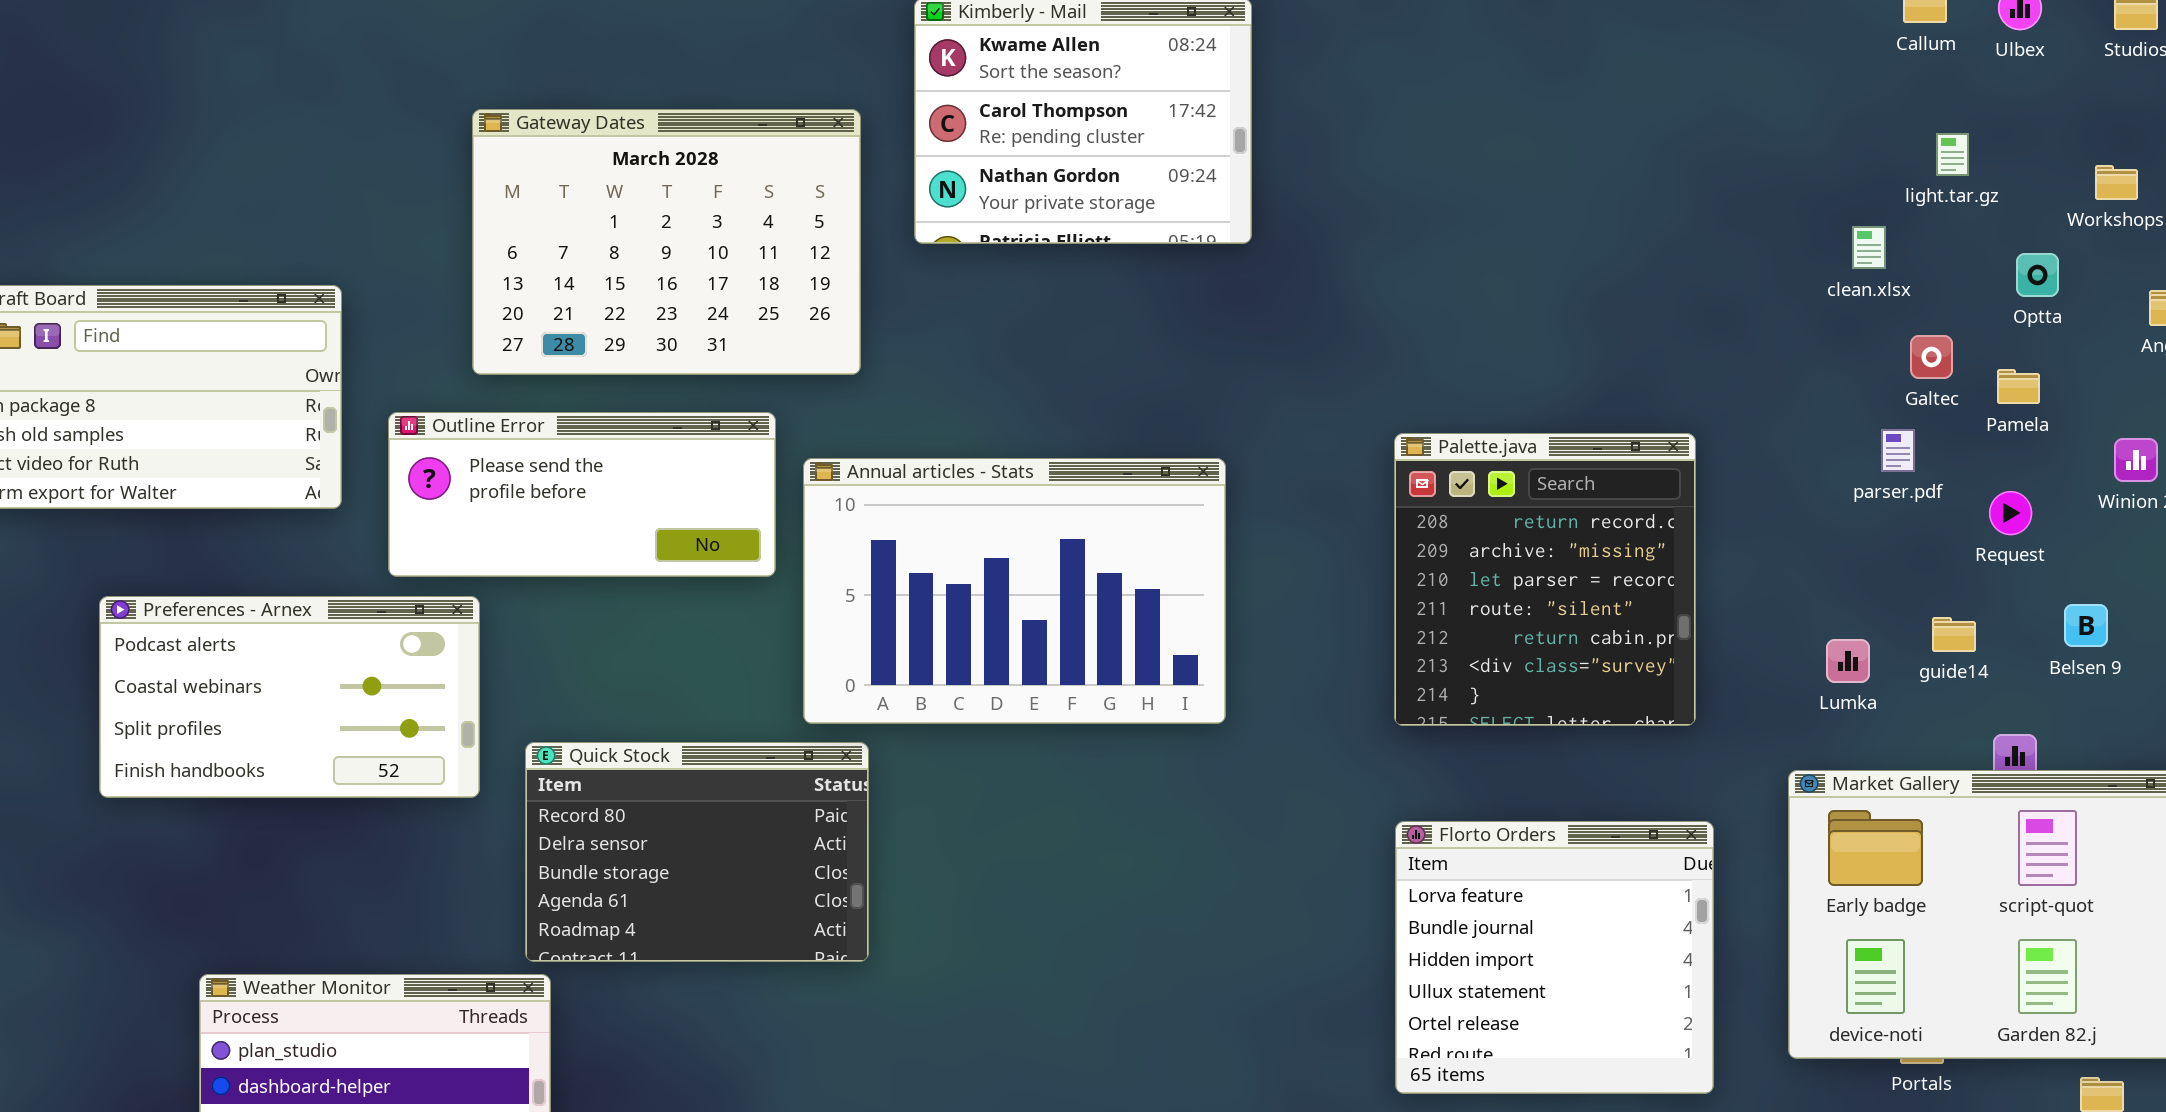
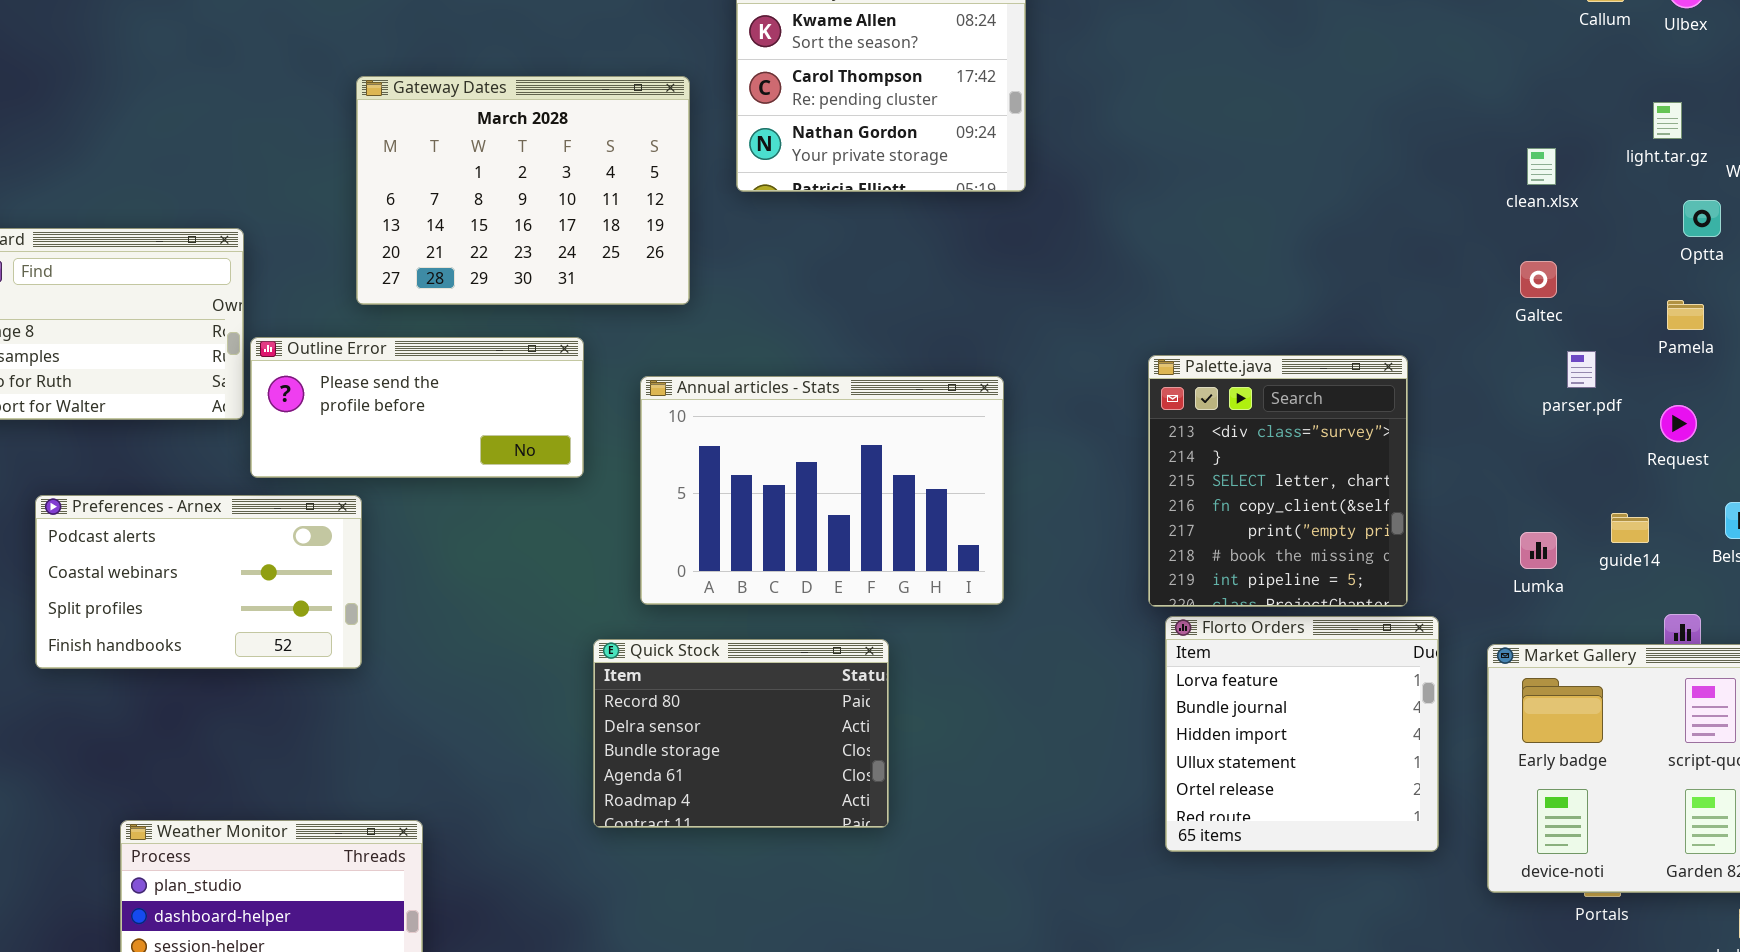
light.tar.gz: [1936,133,1969,176] -> [1653,102,1682,139], moved
clean.xlsx: [1852,226,1886,269] -> [1527,148,1556,185], moved
Galtec: [1910,335,1953,379] -> [1520,261,1557,298], moved
Outline Error: [388,412,776,577] -> [250,337,584,478], moved
Palette.java: [1394,433,1696,726] -> [1148,355,1408,607], scrolled down 5 rows
Quick Stock: [525,742,869,962] -> [593,639,889,828], moved
Florto Orders: [1395,821,1714,1094] -> [1165,616,1439,852], moved

